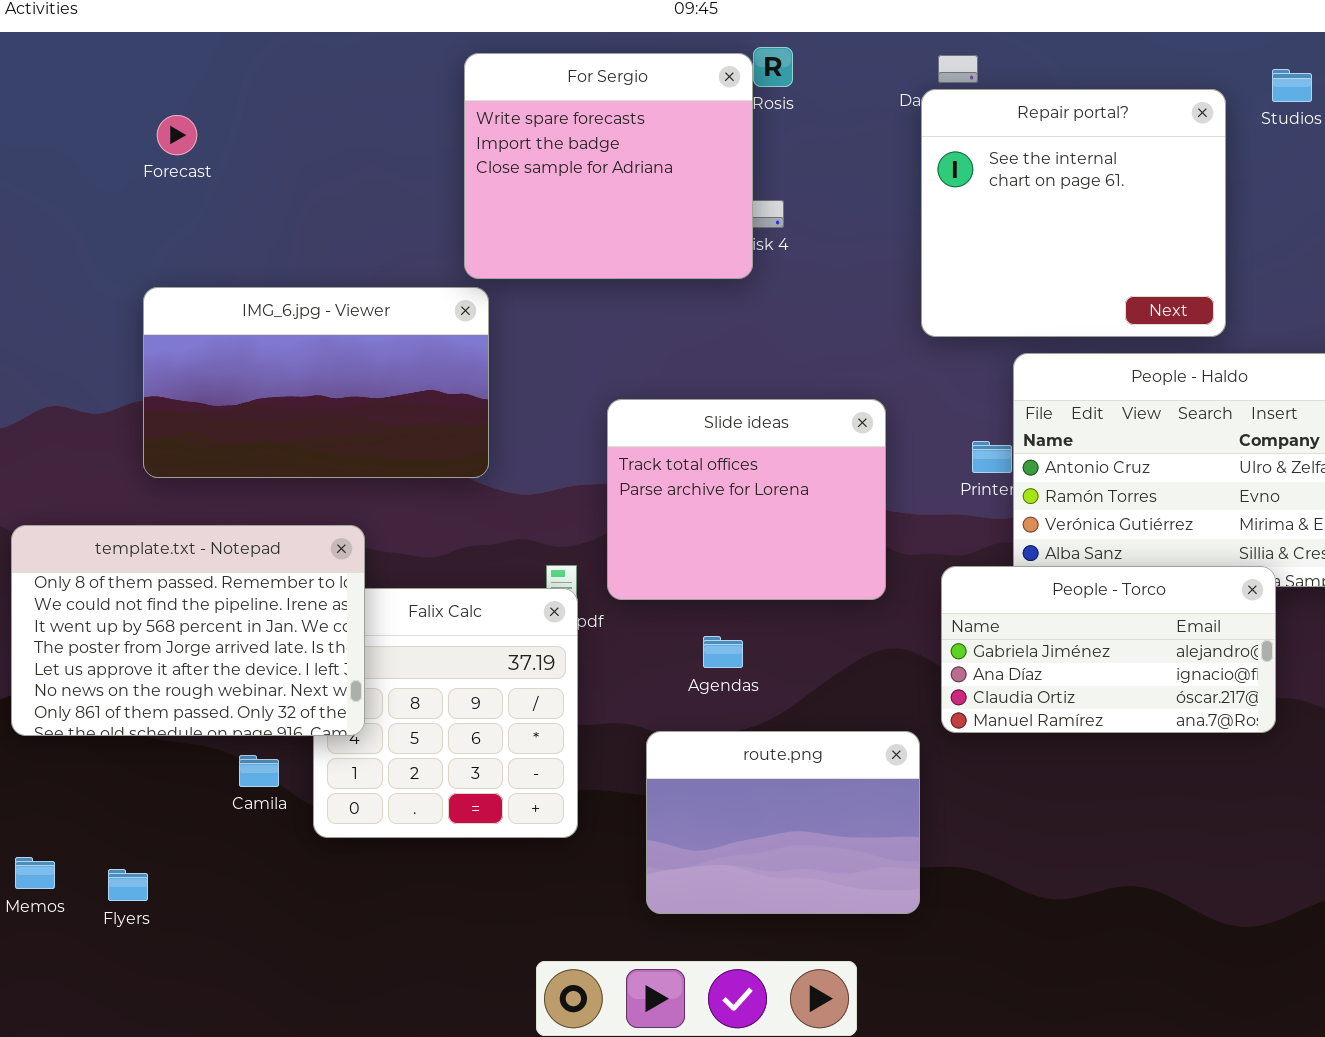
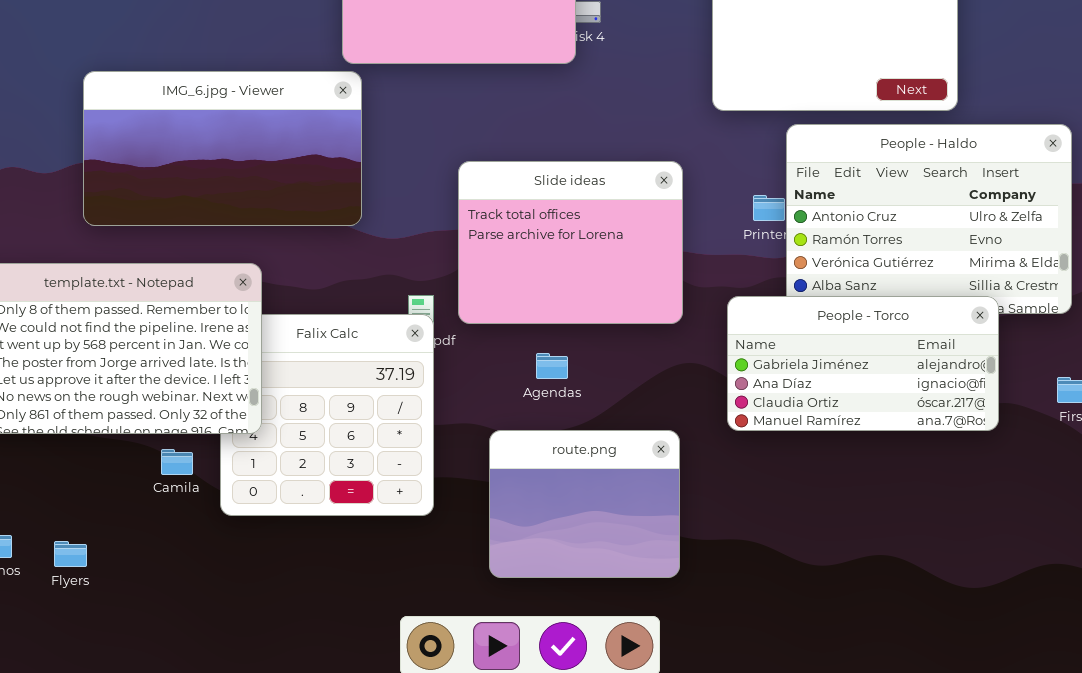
route.png: [646,731,920,914] -> [489,430,680,578], resized

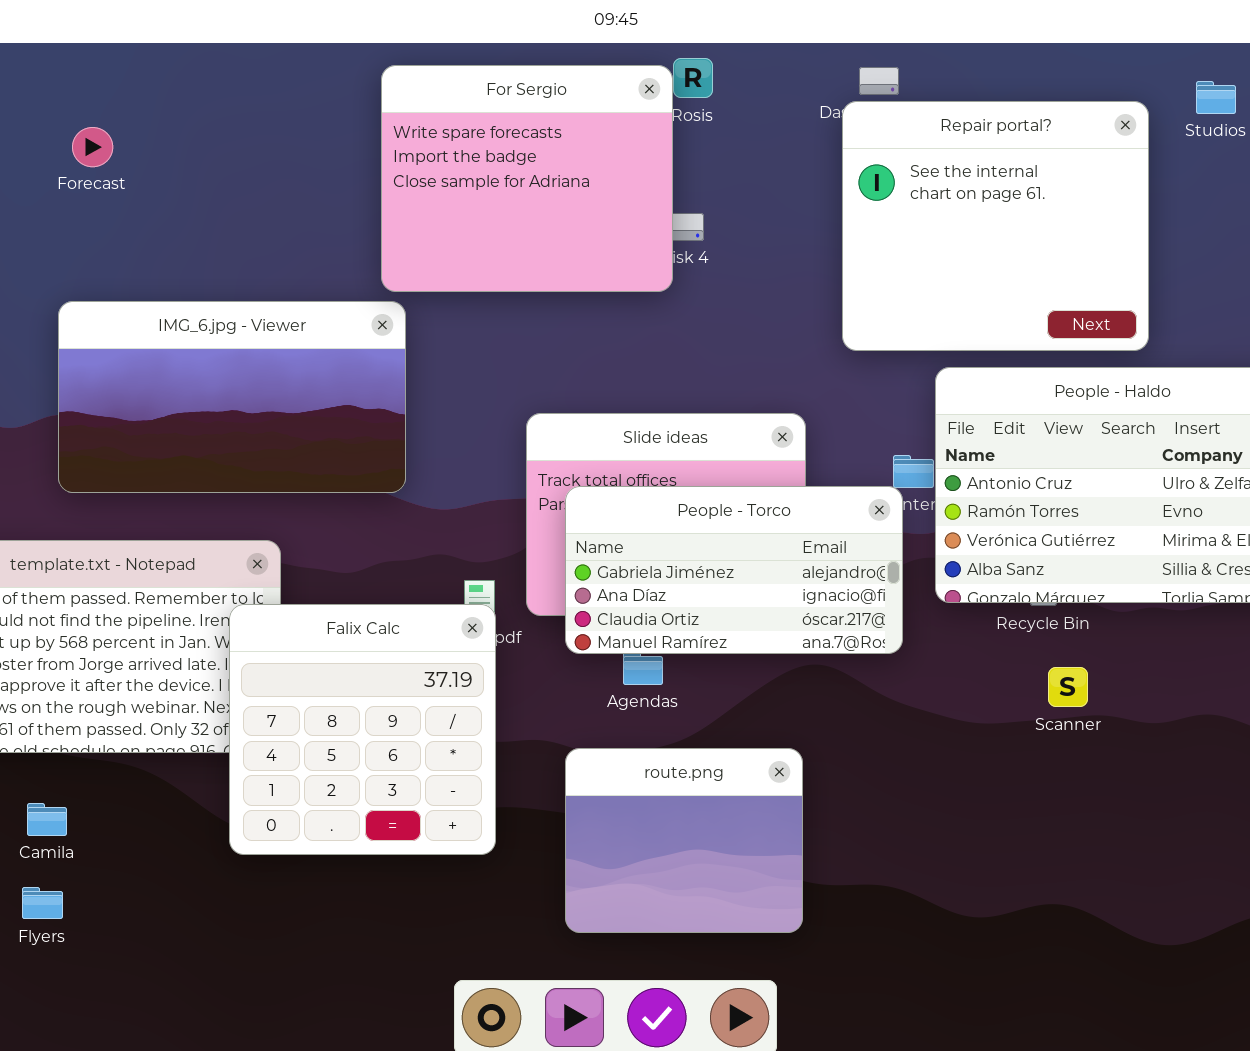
People - Torco: [727,296,999,431] -> [565,486,903,654], moved
Falix Calc: [220,314,434,516] -> [229,604,496,855], raised
Camila: [161,449,193,475] -> [27,803,67,836], moved

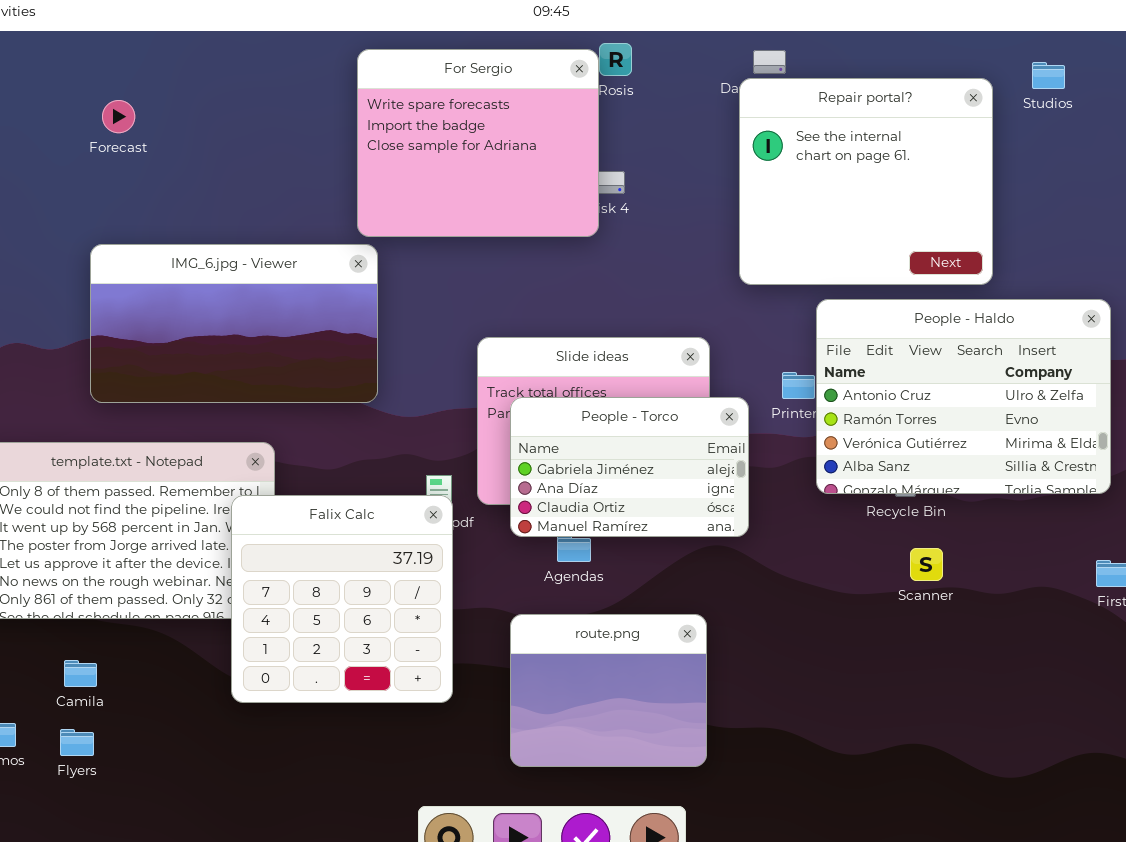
People - Torco: [565,486,903,654] -> [510,397,749,537], resized

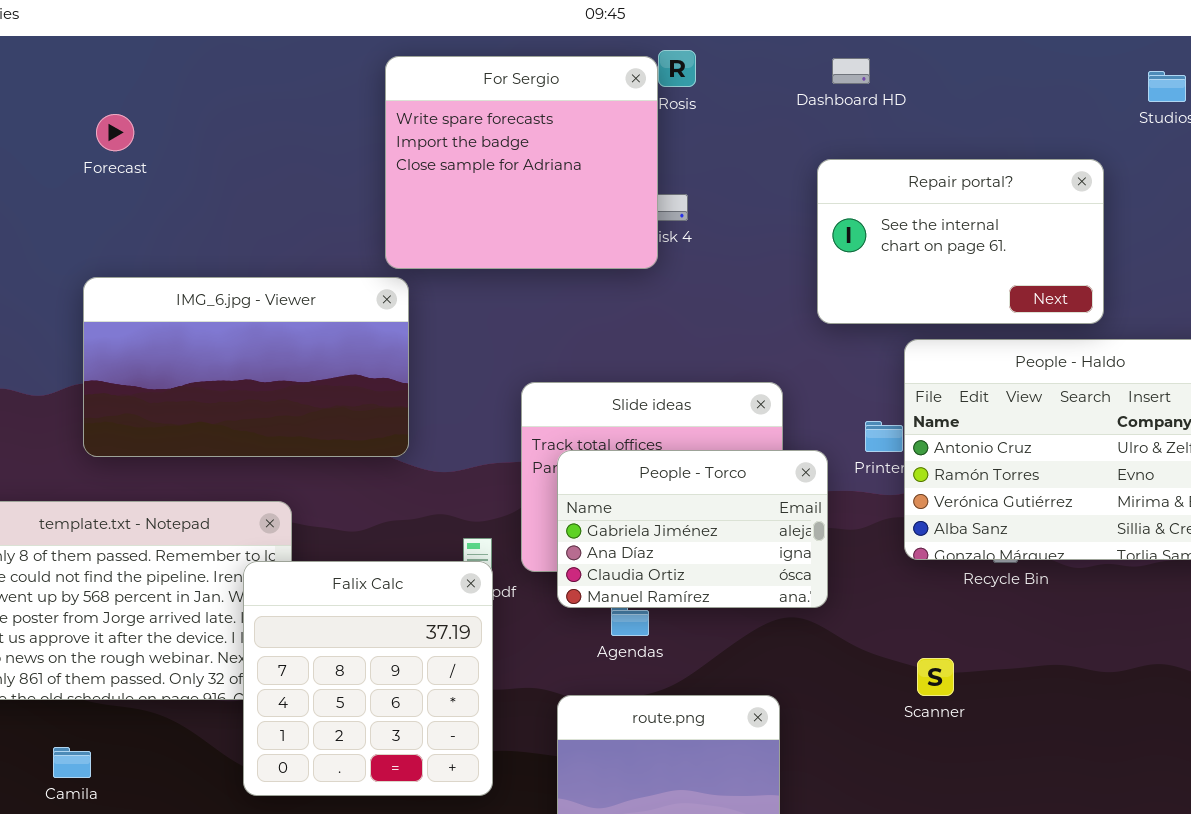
Repair portal?: [739,78,993,285] -> [817,159,1104,324], resized
Scanner: [910,548,943,581] -> [917,658,954,696], moved

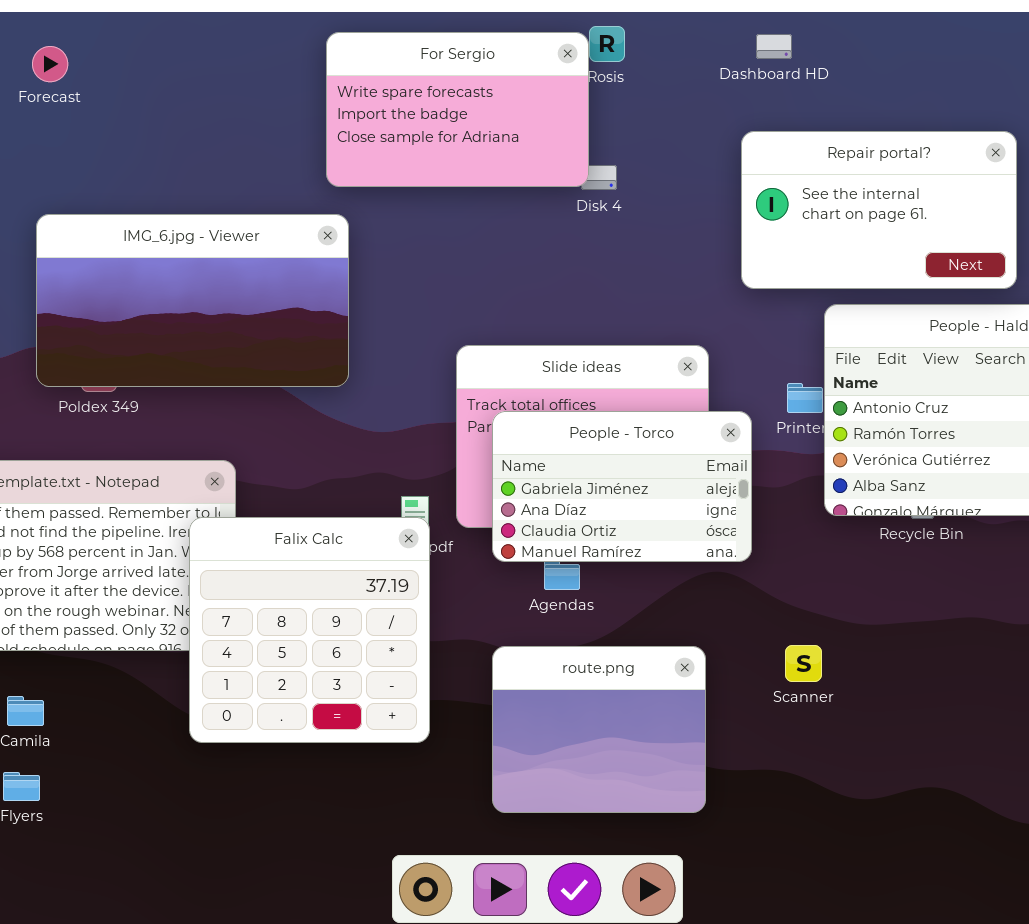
For Sergio: [385,56,658,269] -> [326,32,589,187], resized
Forecast: [96,114,134,151] -> [32,46,68,82], moved
IMG_6.jpg - Viewer: [83,277,409,457] -> [36,214,349,387], moved
Scanner: [917,658,954,696] -> [785,645,822,682], moved

